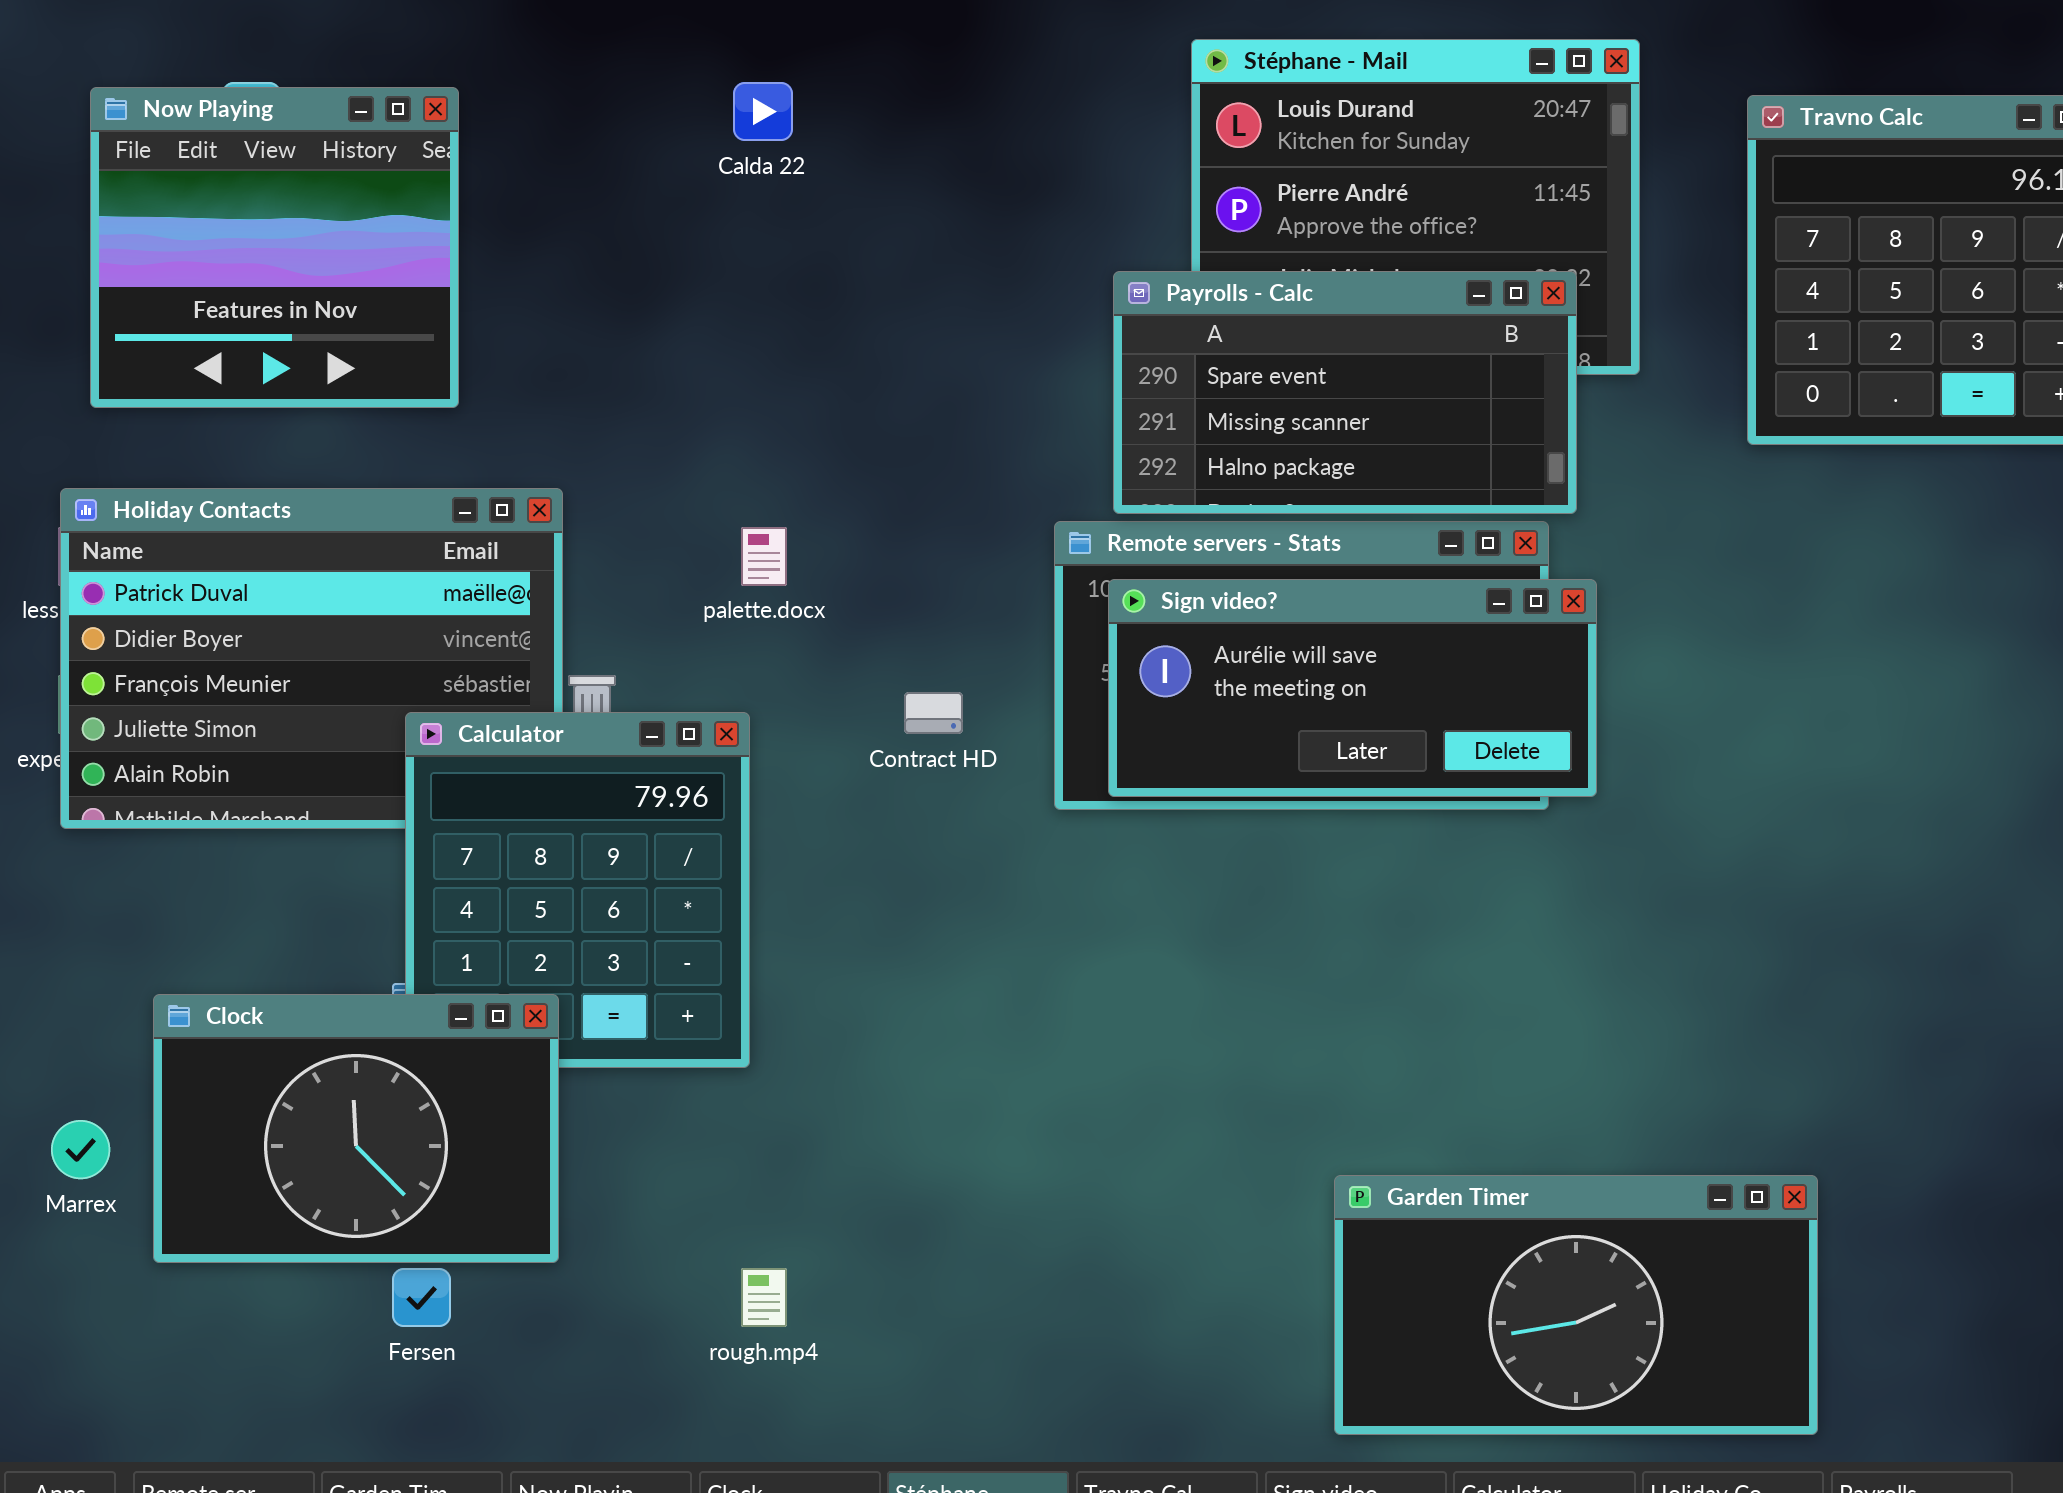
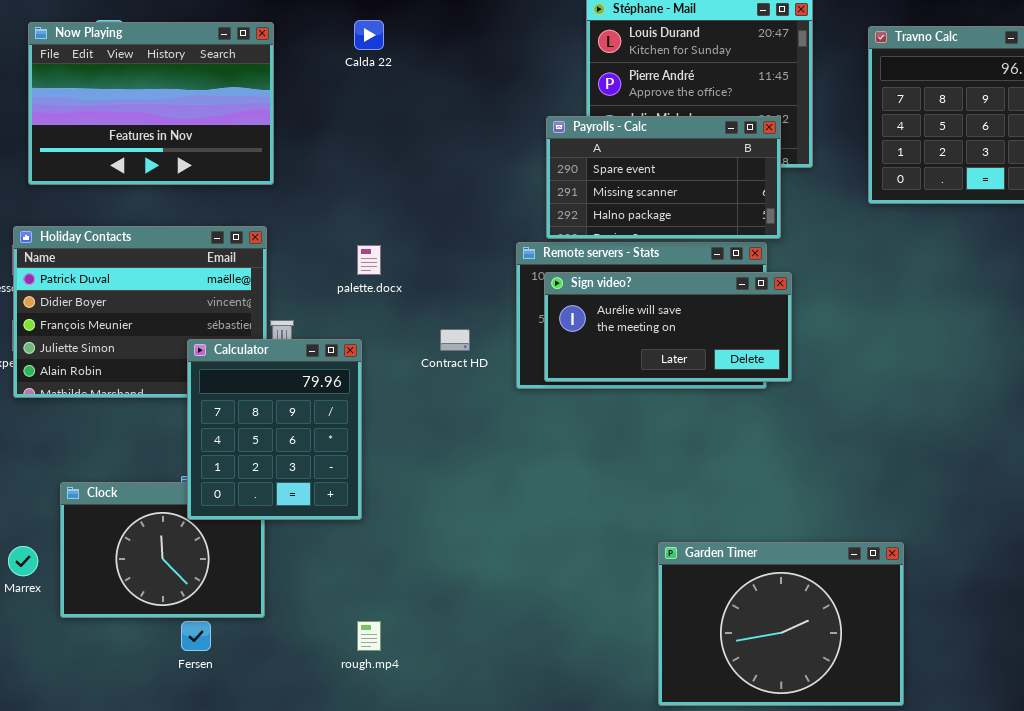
Now Playing: [90,87,459,408] -> [28,22,274,185], resized
Calculator: [405,712,750,1068] -> [187,339,362,520], raised
Garden Timer: [1334,1175,1818,1435] -> [658,542,904,706], resized

